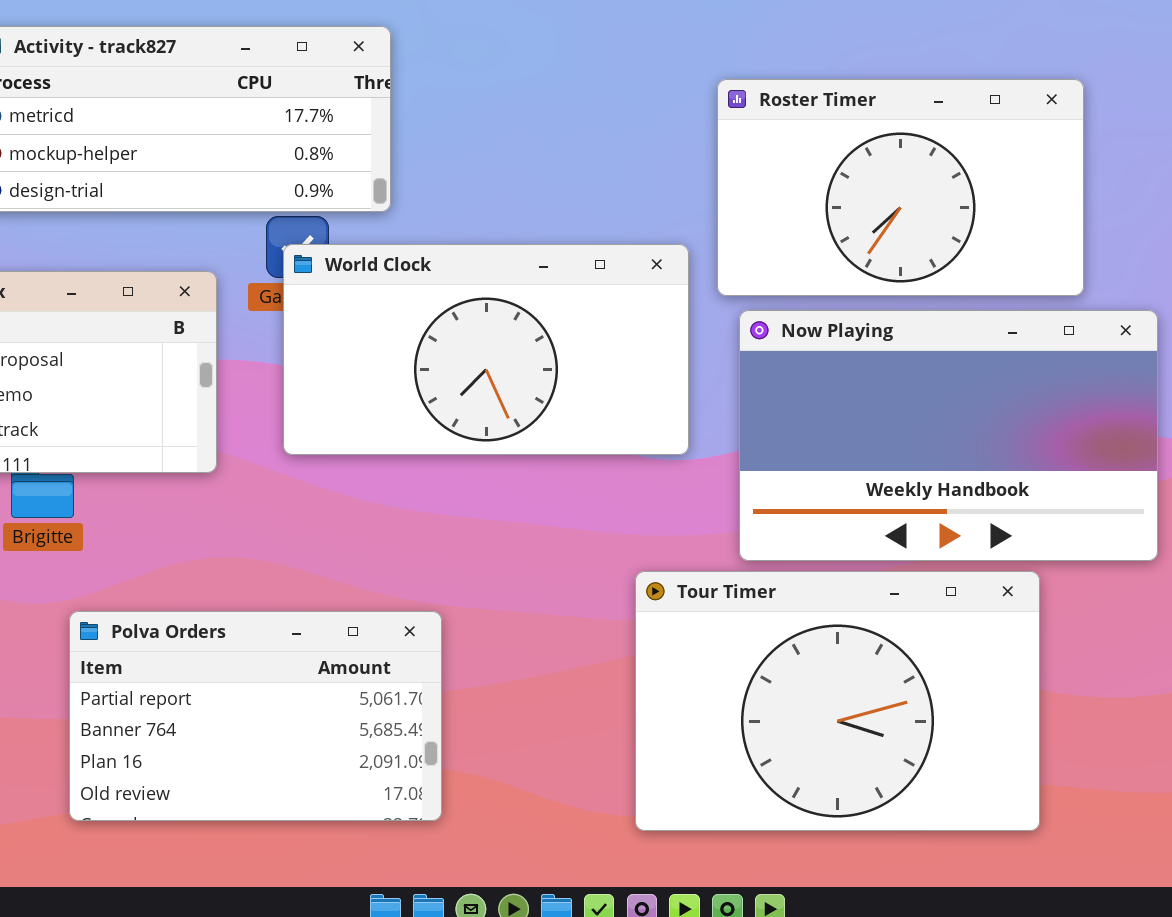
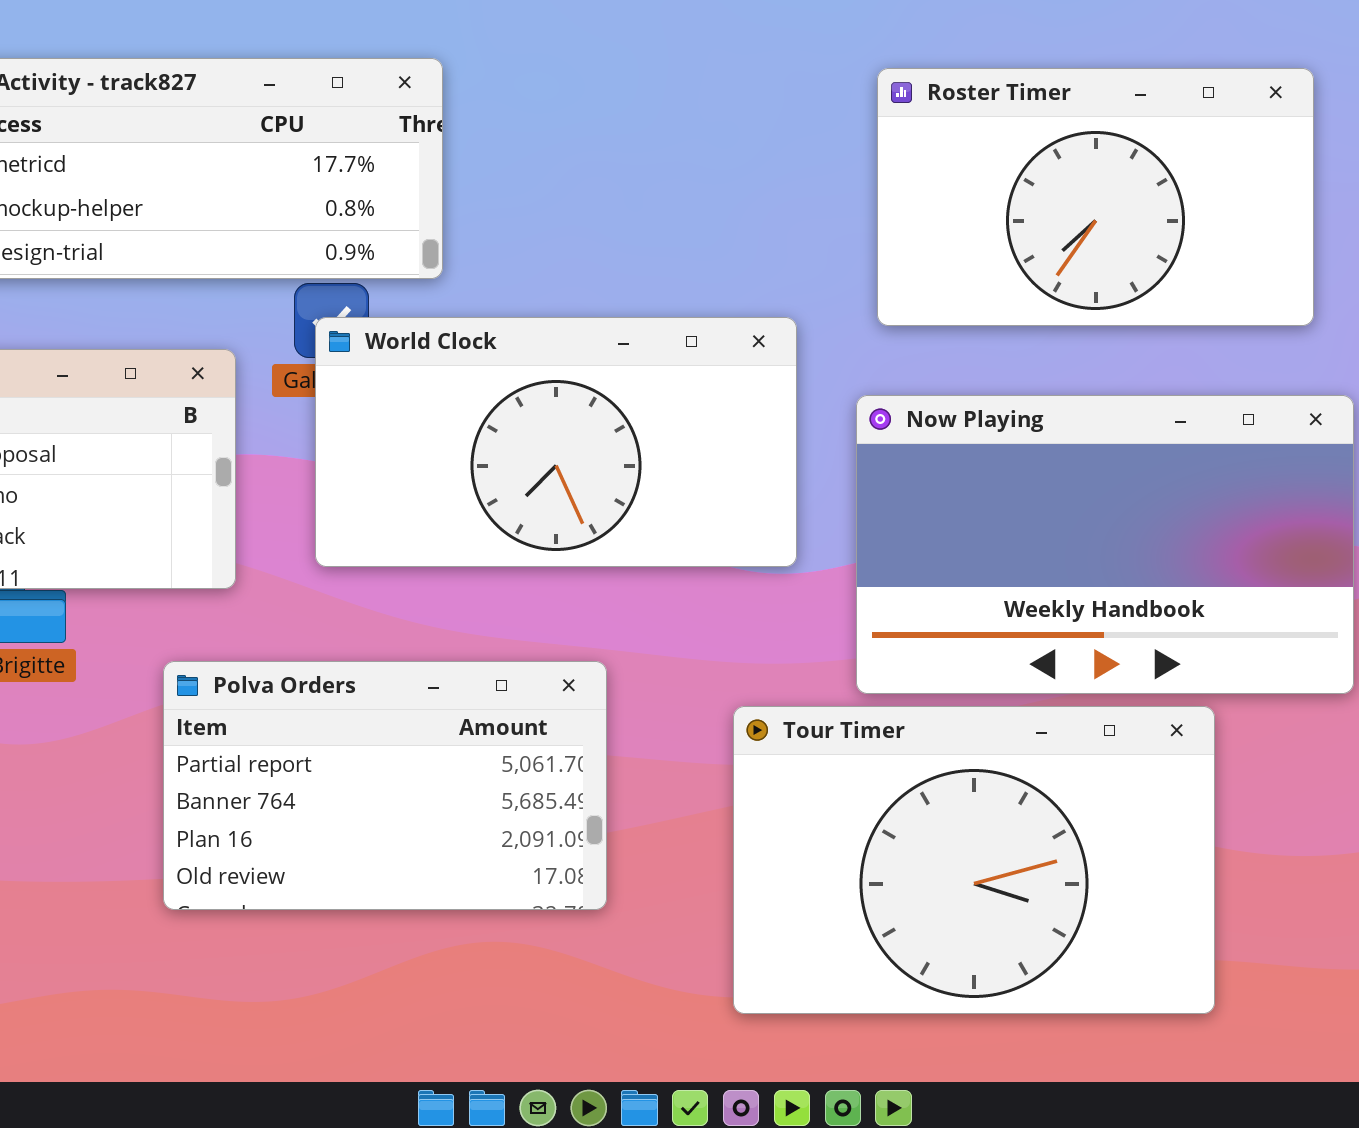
Roster Timer: [717,79,1084,296] -> [877,68,1314,326], moved
Polva Orders: [69,611,442,821] -> [163,661,607,910], moved

